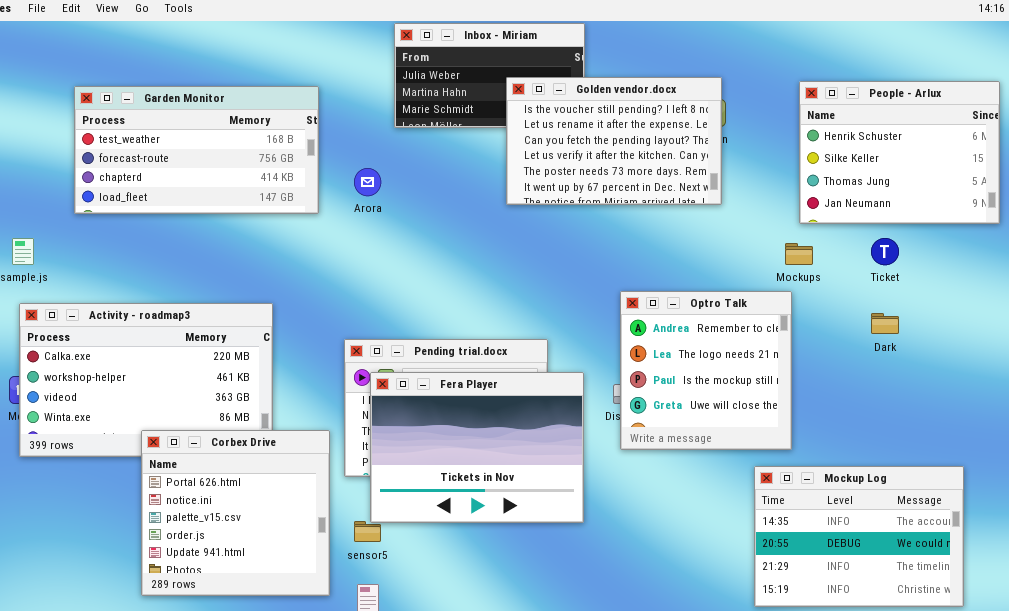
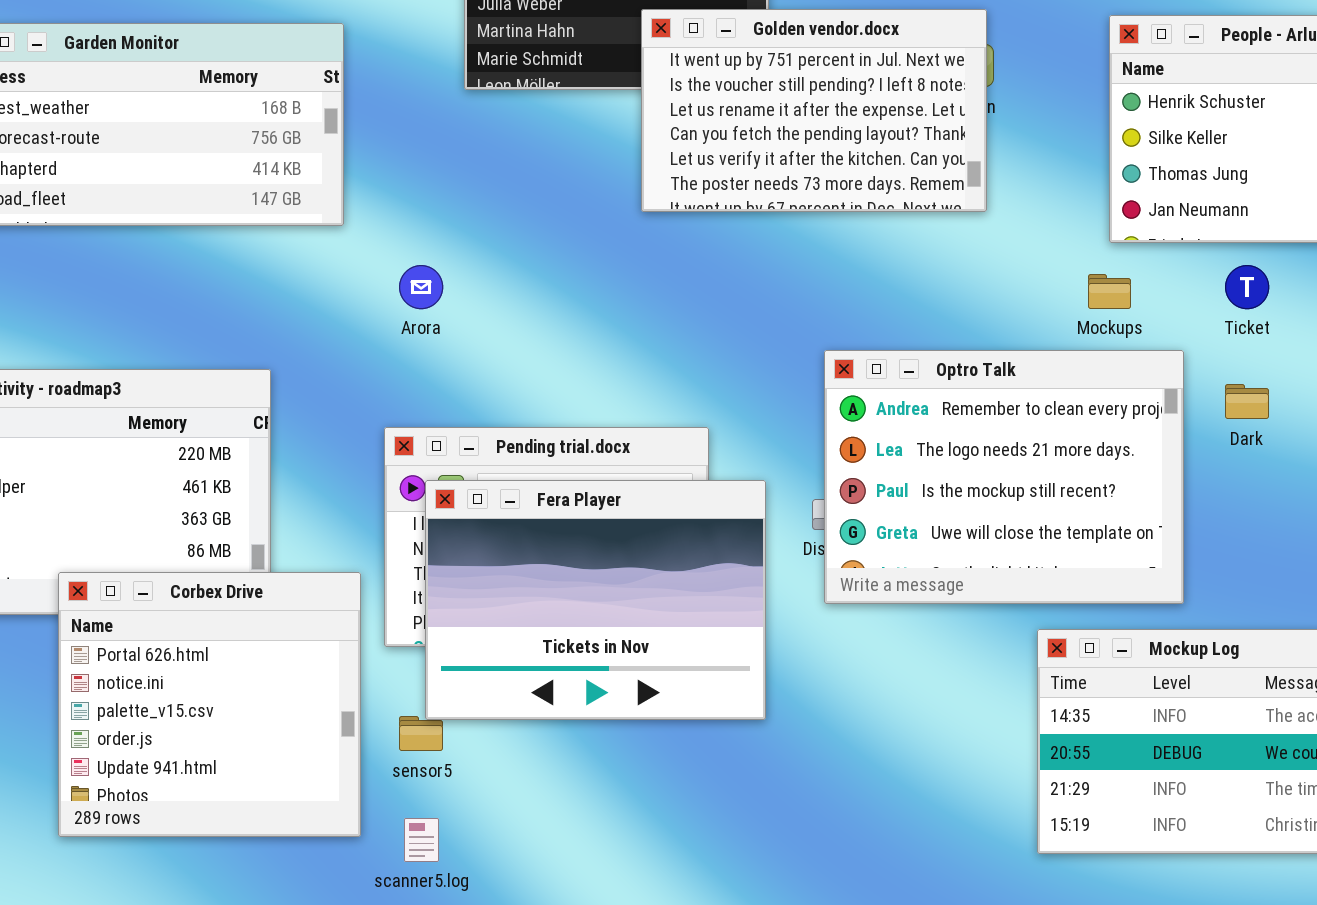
Golden vendor.docx: [506,77,722,205] -> [641,9,987,212], scrolled up 1 row
Arora: [354,168,381,196] -> [399,265,443,309], moved
Optro Talk: [620,291,792,450] -> [824,350,1184,604], resized

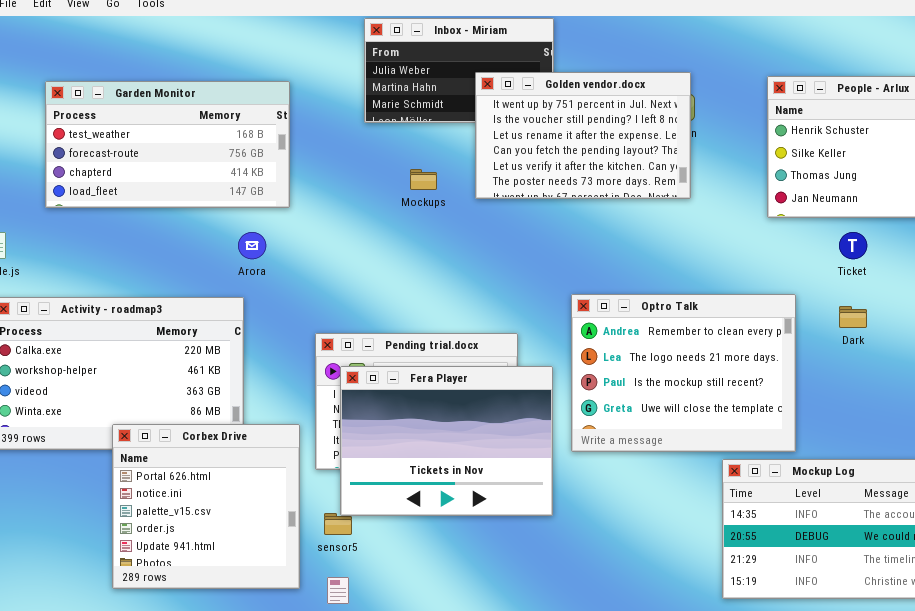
Arora: [399,265,443,309] -> [238,232,266,259], moved
Mockups: [1088,274,1131,309] -> [410,169,437,190], moved
Optro Talk: [824,350,1184,604] -> [571,294,796,452], moved

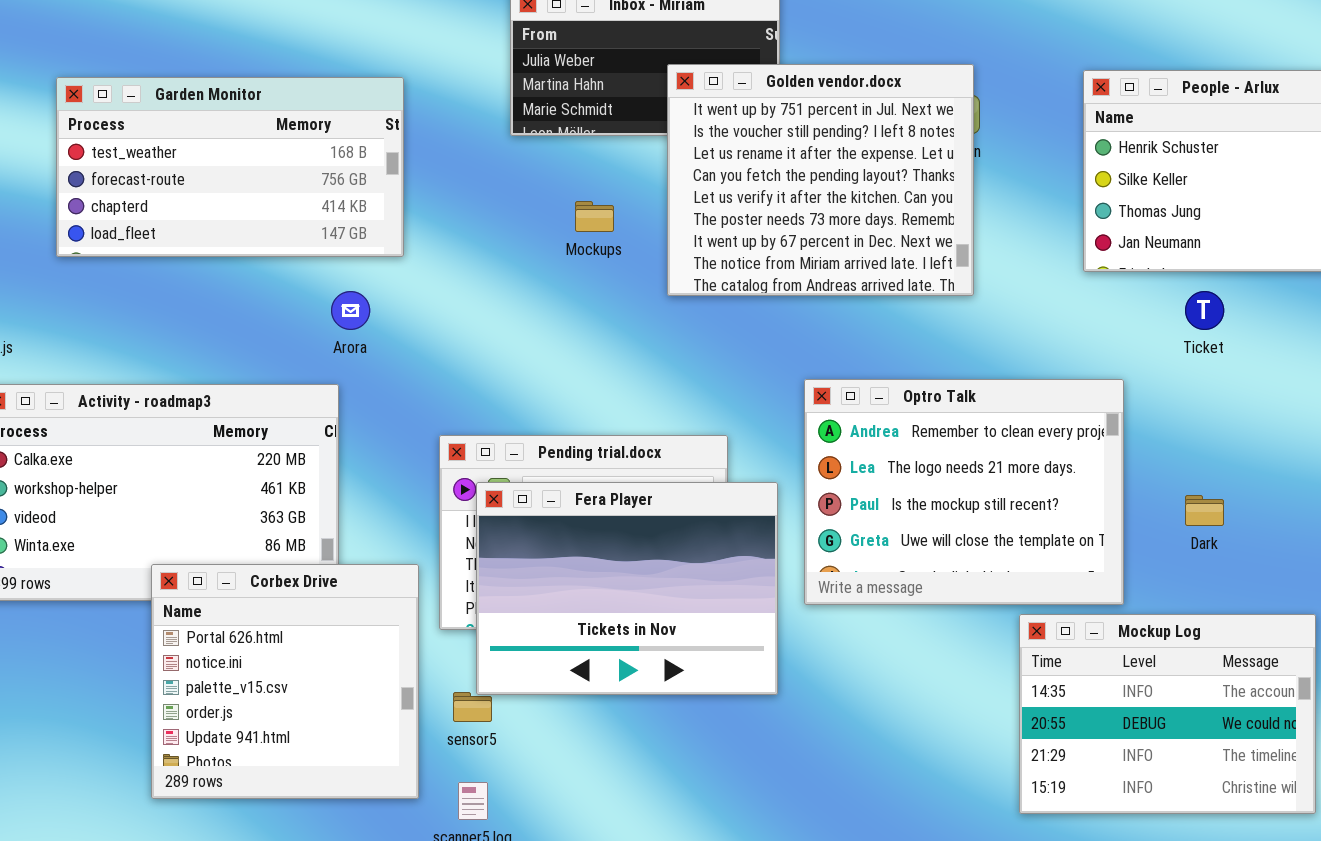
Golden vendor.docx: [475,72,691,199] -> [667,64,974,296], resized
Dark: [839,306,867,328] -> [1185,495,1224,526], moved

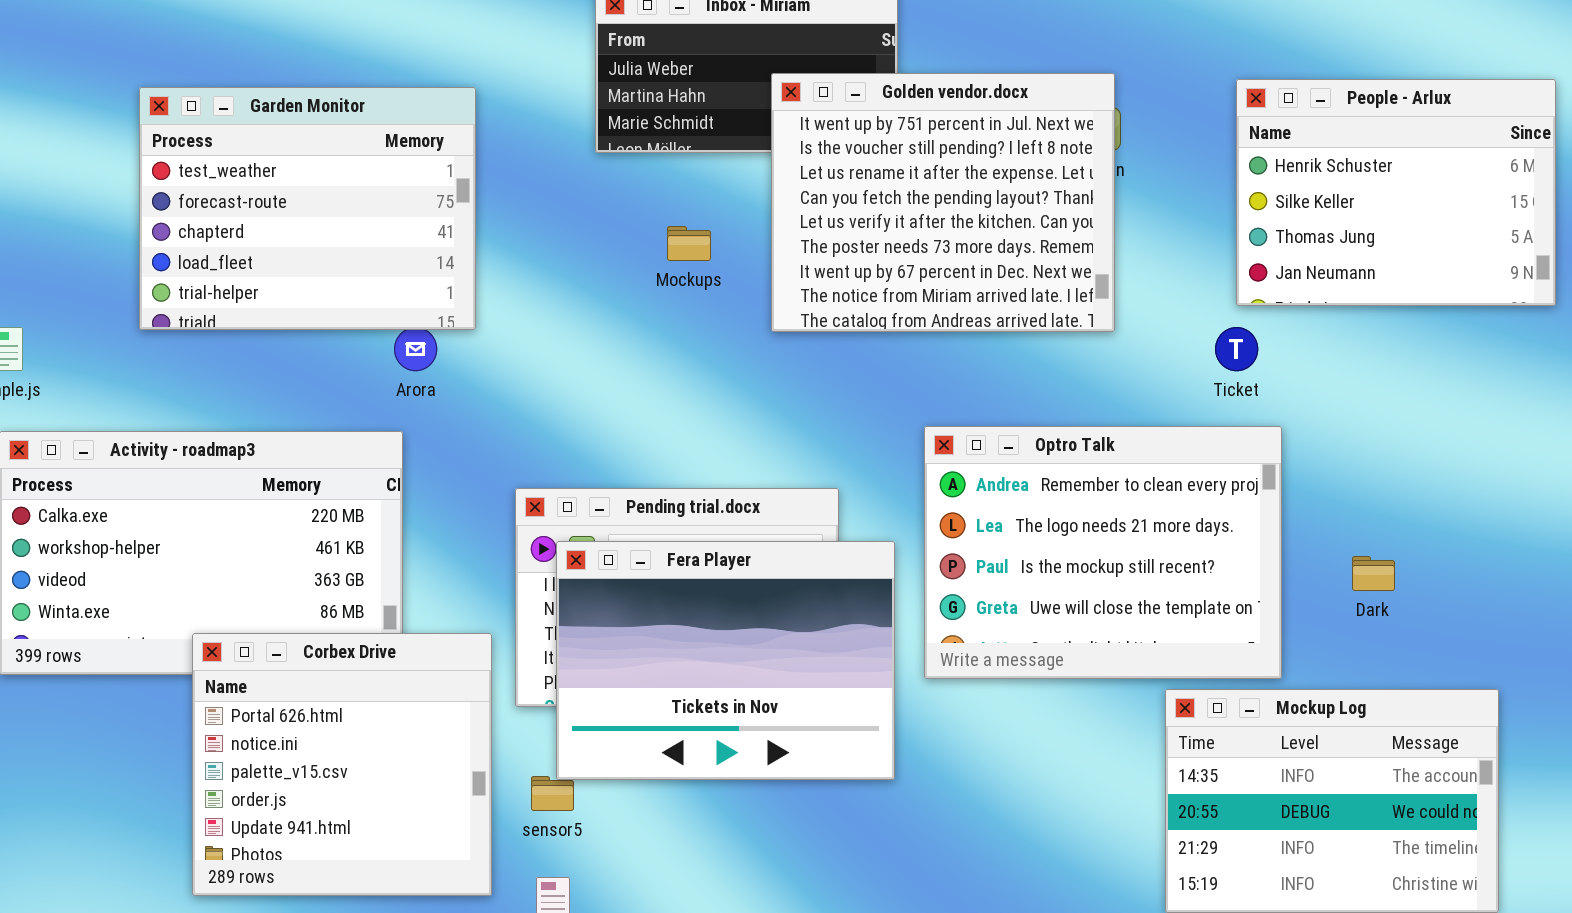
Garden Monitor: [56,77,404,257] -> [139,87,476,330], resized
Ticket: [1185,291,1224,330] -> [1215,327,1258,371], moved

